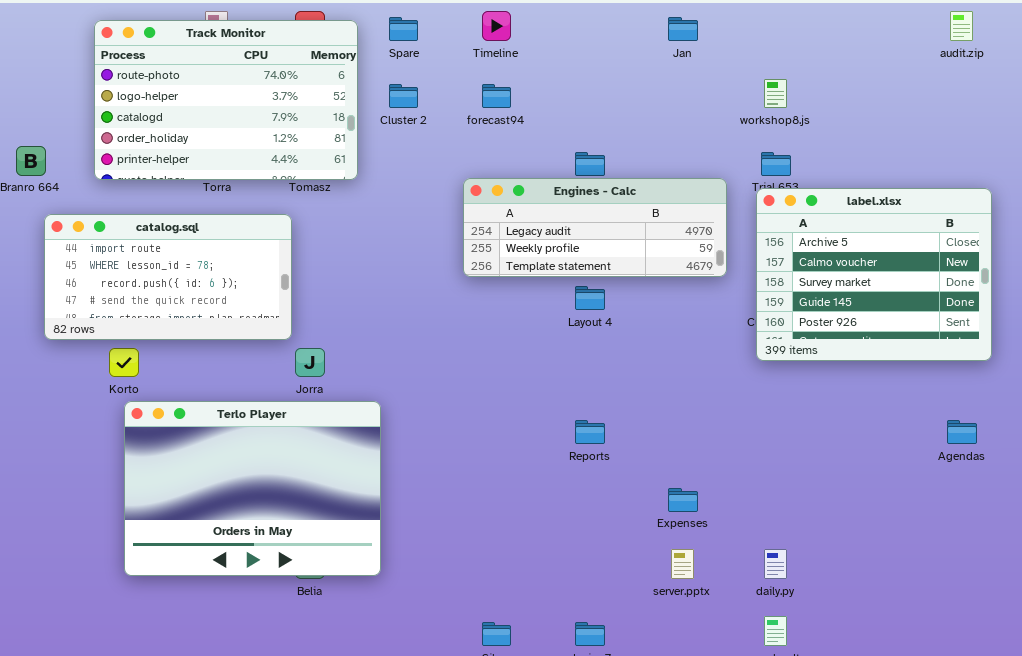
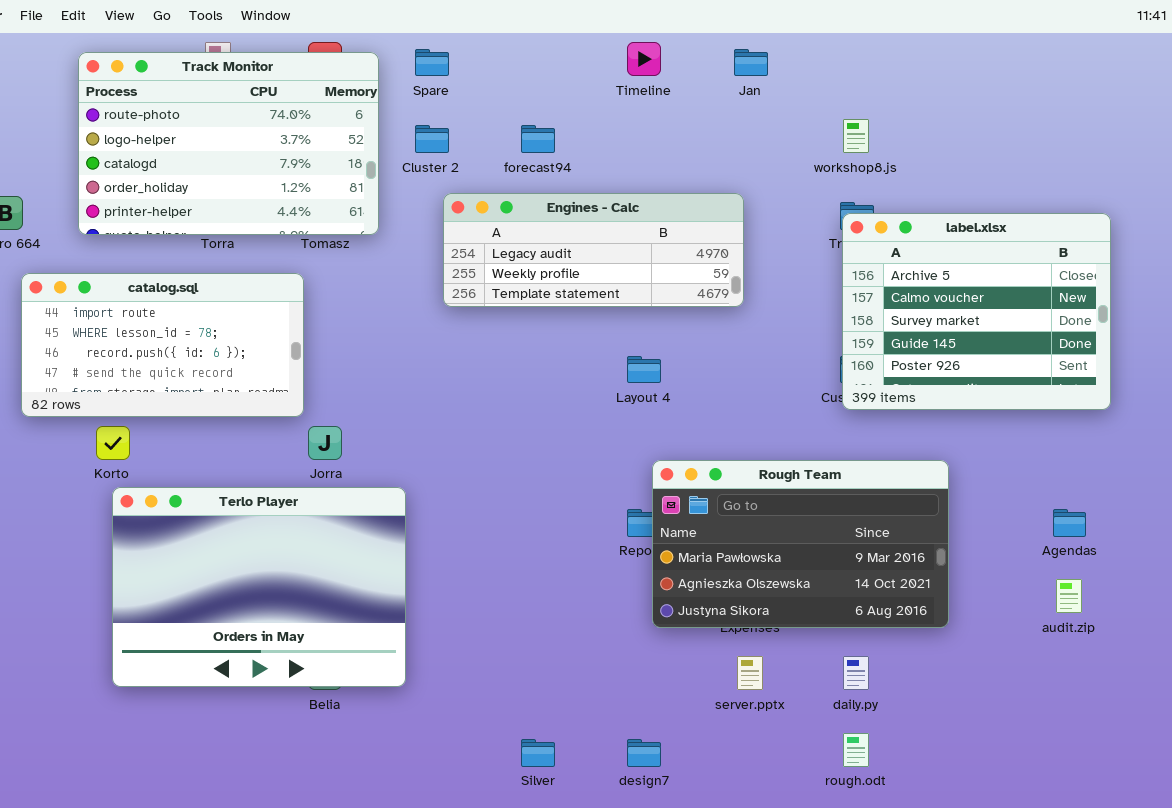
Timeline: [482,11,511,41] -> [627,42,661,76], moved
audit.zip: [950,11,973,41] -> [1056,579,1082,613], moved
Engines - Calc: [463,178,727,277] -> [443,193,744,307], moved
label.xlsx: [756,188,992,361] -> [842,213,1111,410], moved
Rough Team: none -> [652,460,949,628], opened

